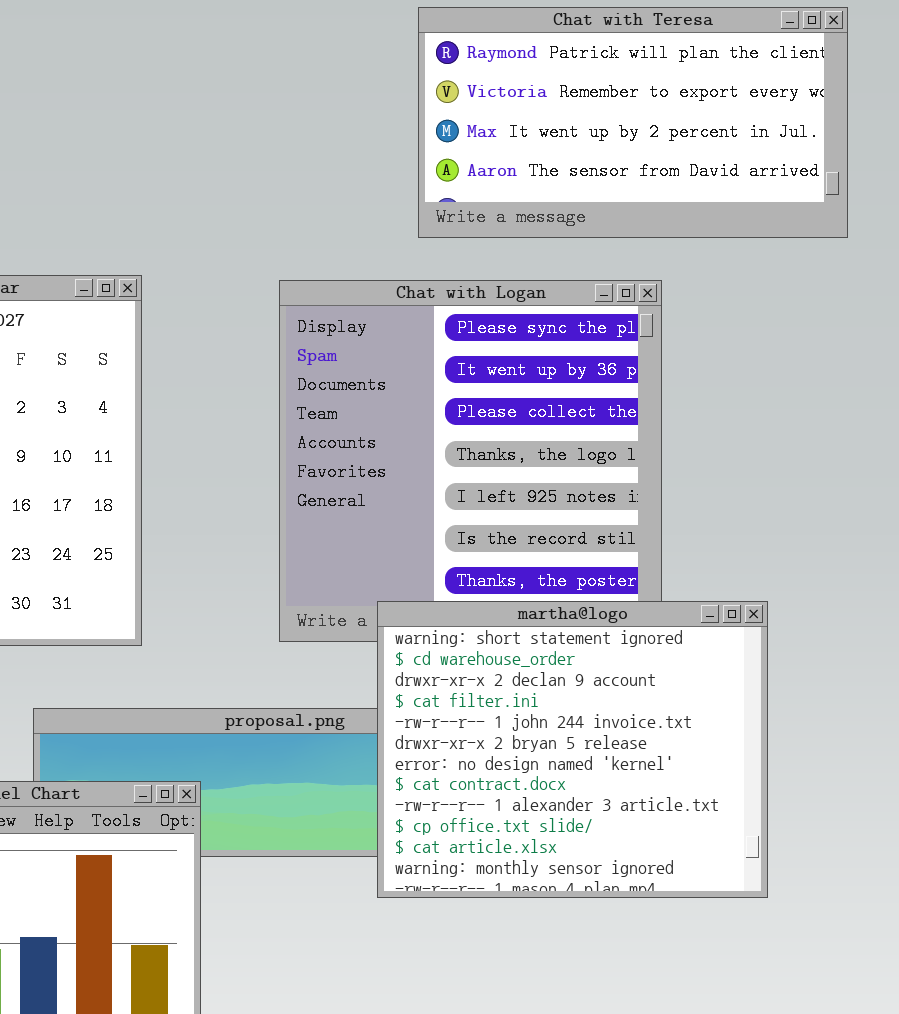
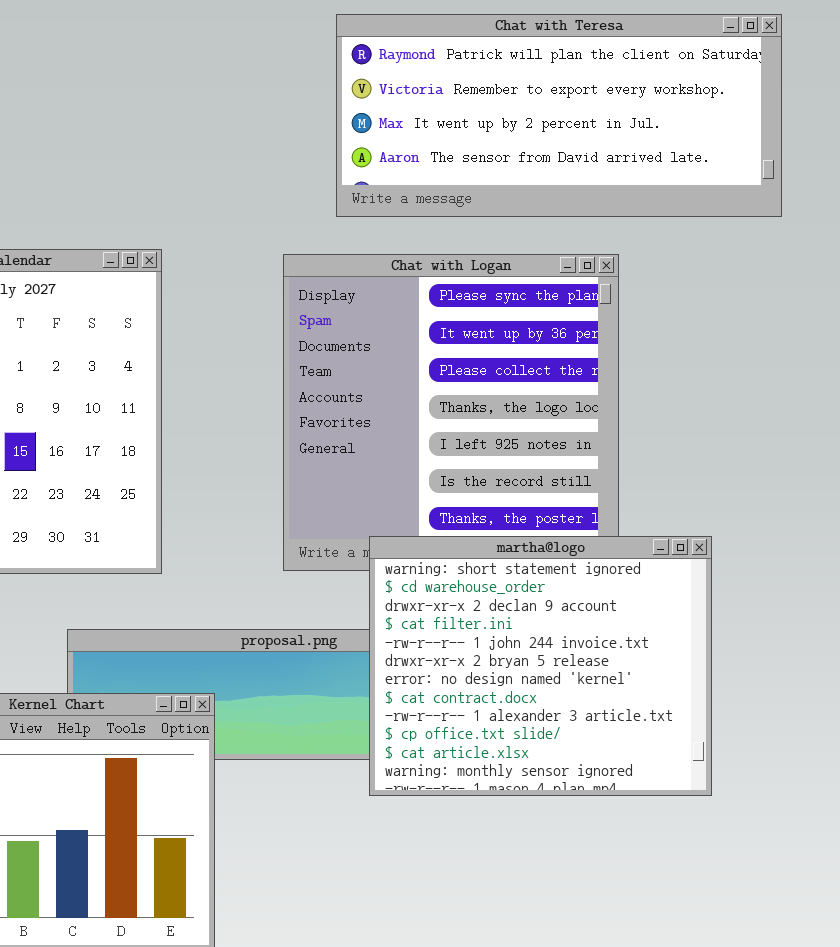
Chat with Teresa: [418,7,848,238] -> [336,14,782,217], resized

